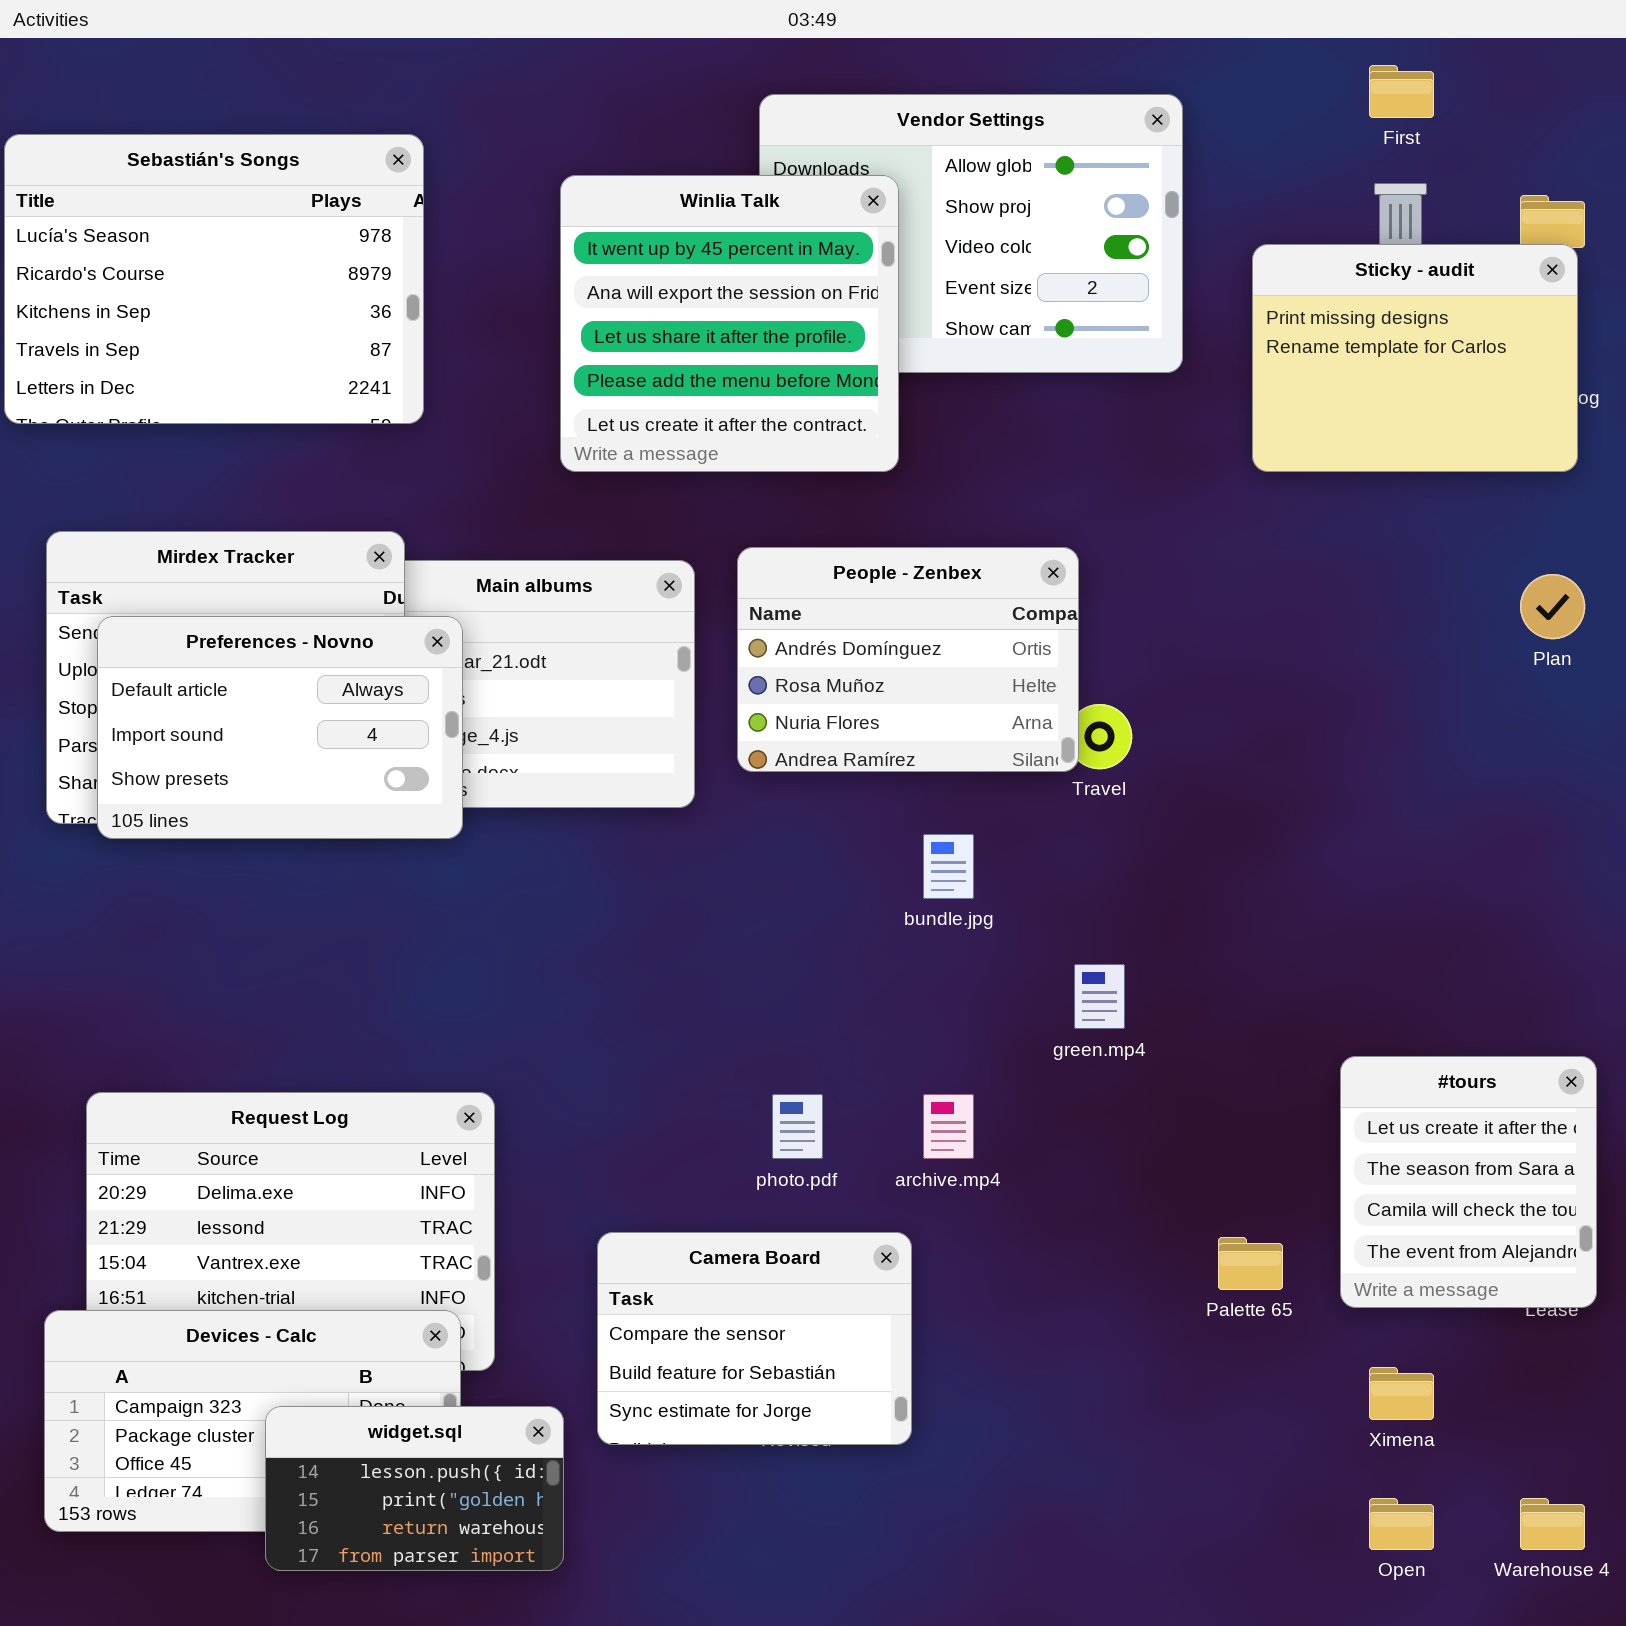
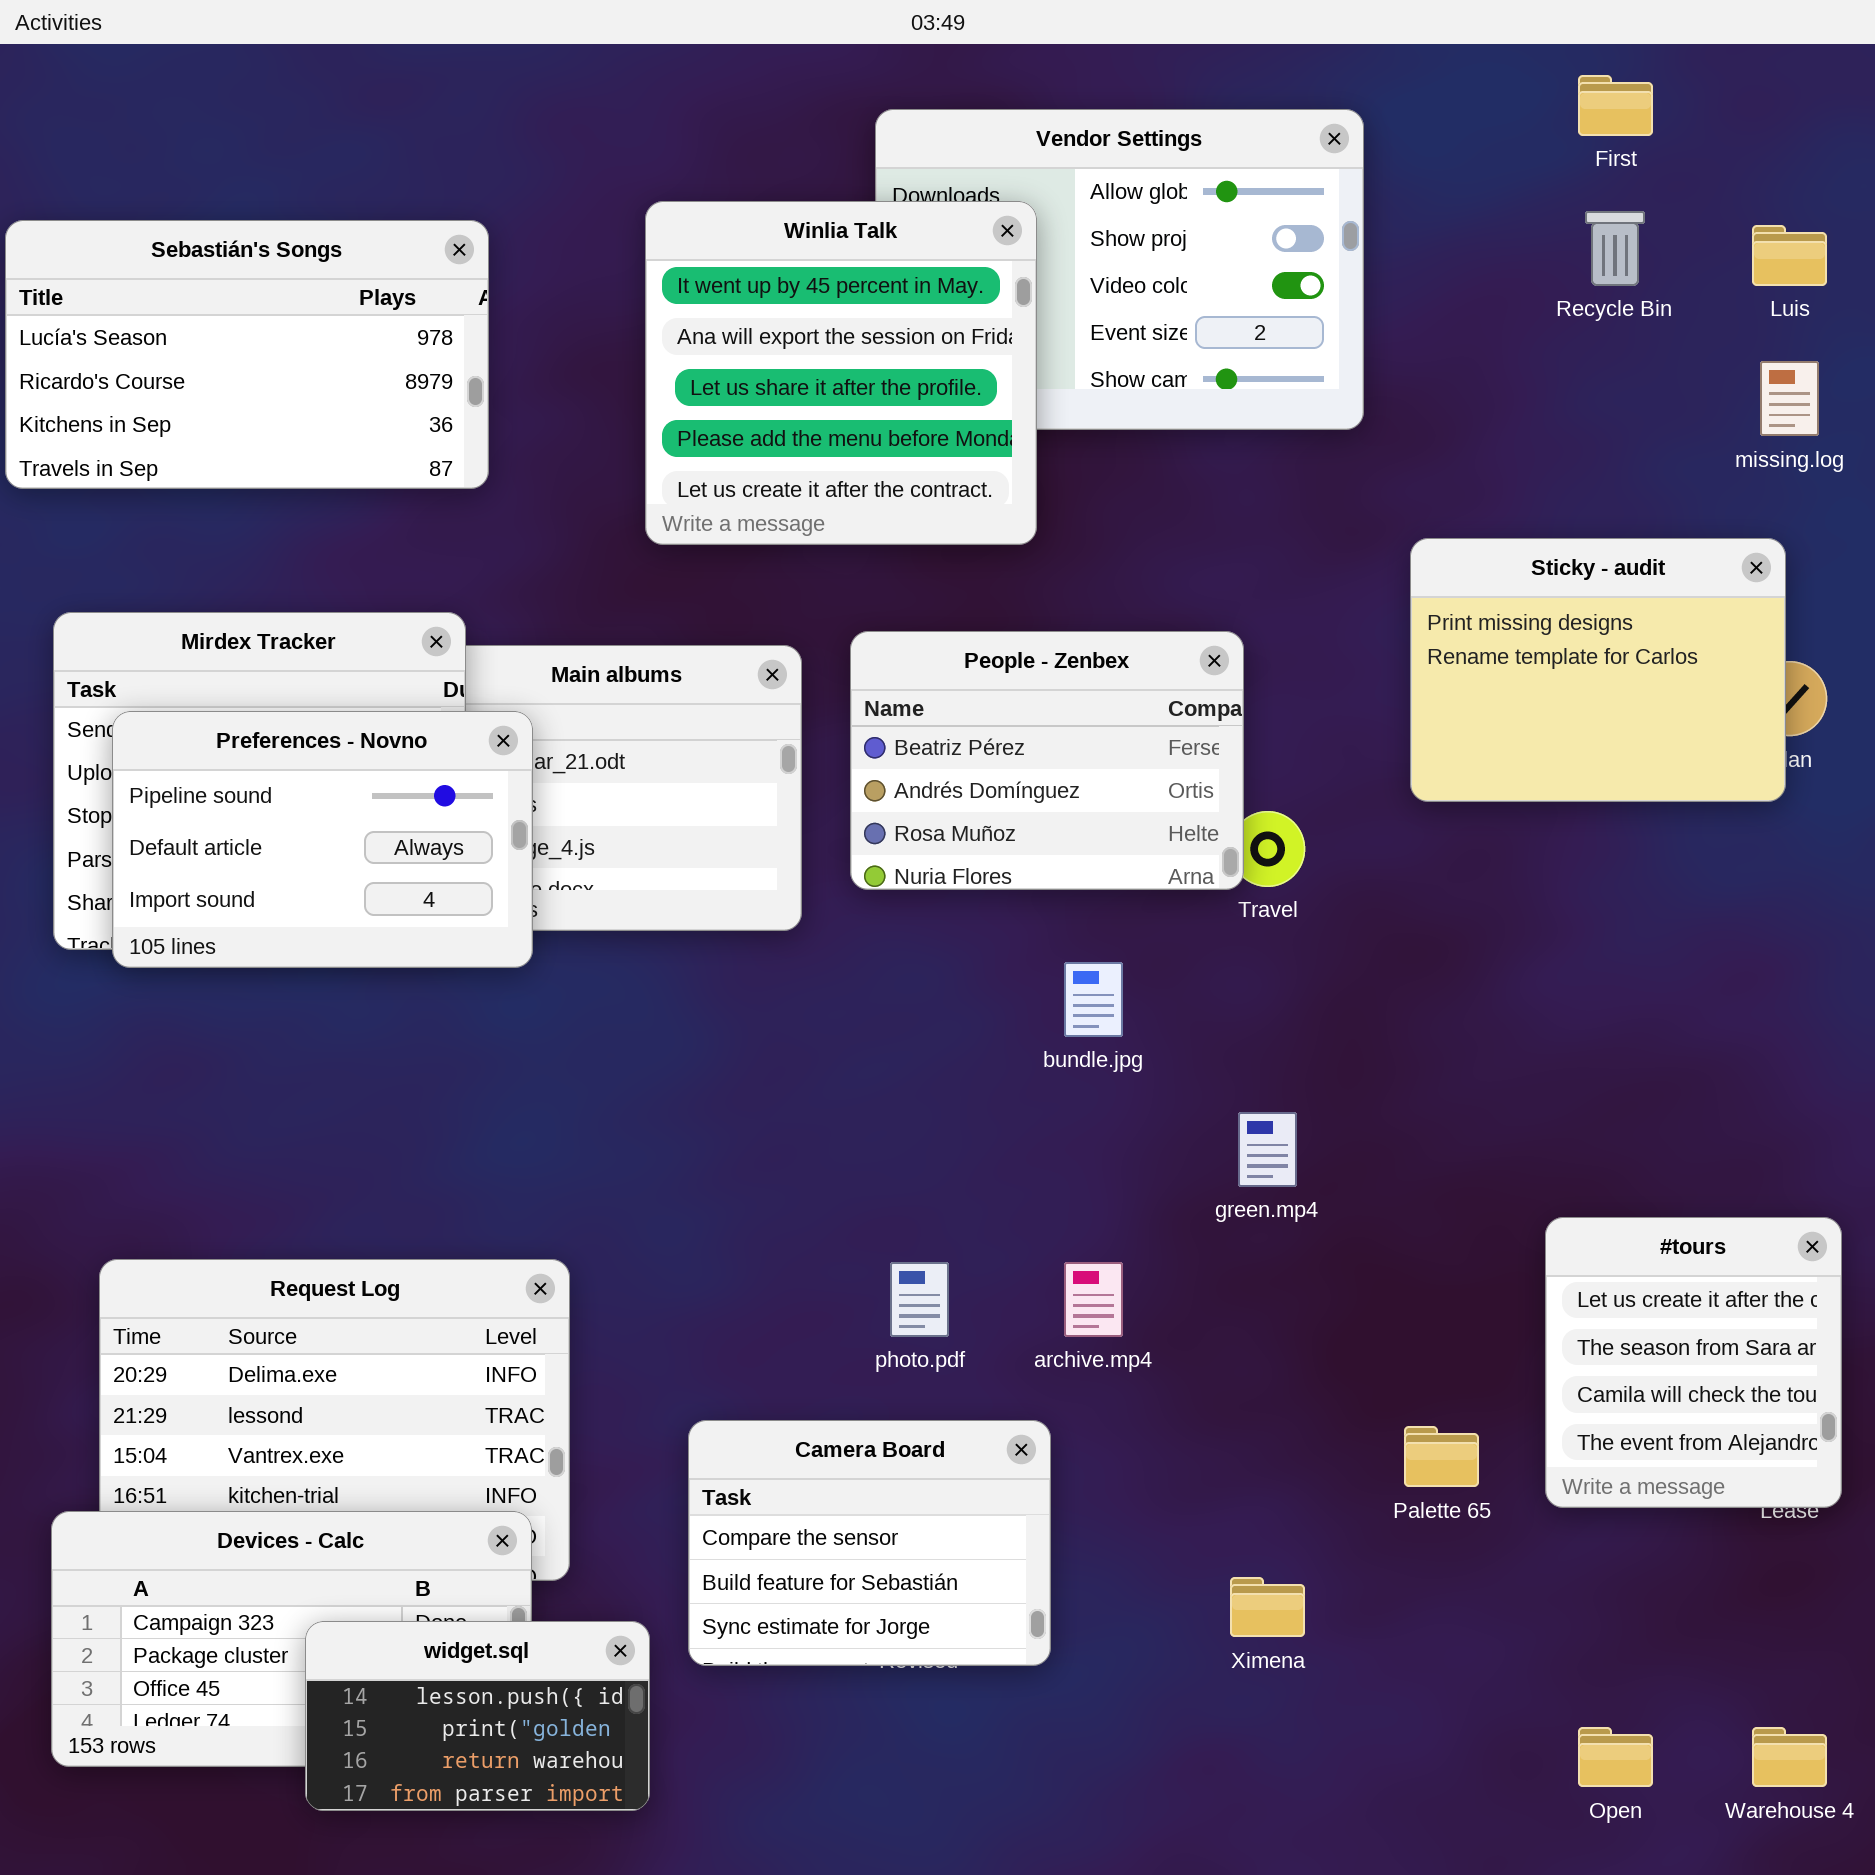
Sebastián's Songs: [4,134,424,424] -> [5,220,489,489], resized
Sticky - audit: [1252,244,1578,472] -> [1410,538,1786,802], moved
People - Zenbex: [737,547,1079,772] -> [850,631,1244,890], scrolled up 1 row
Preferences - Novno: [97,616,463,839] -> [112,711,533,968], scrolled up 1 row
Ximena: [1369,1367,1434,1420] -> [1230,1577,1305,1637], moved

